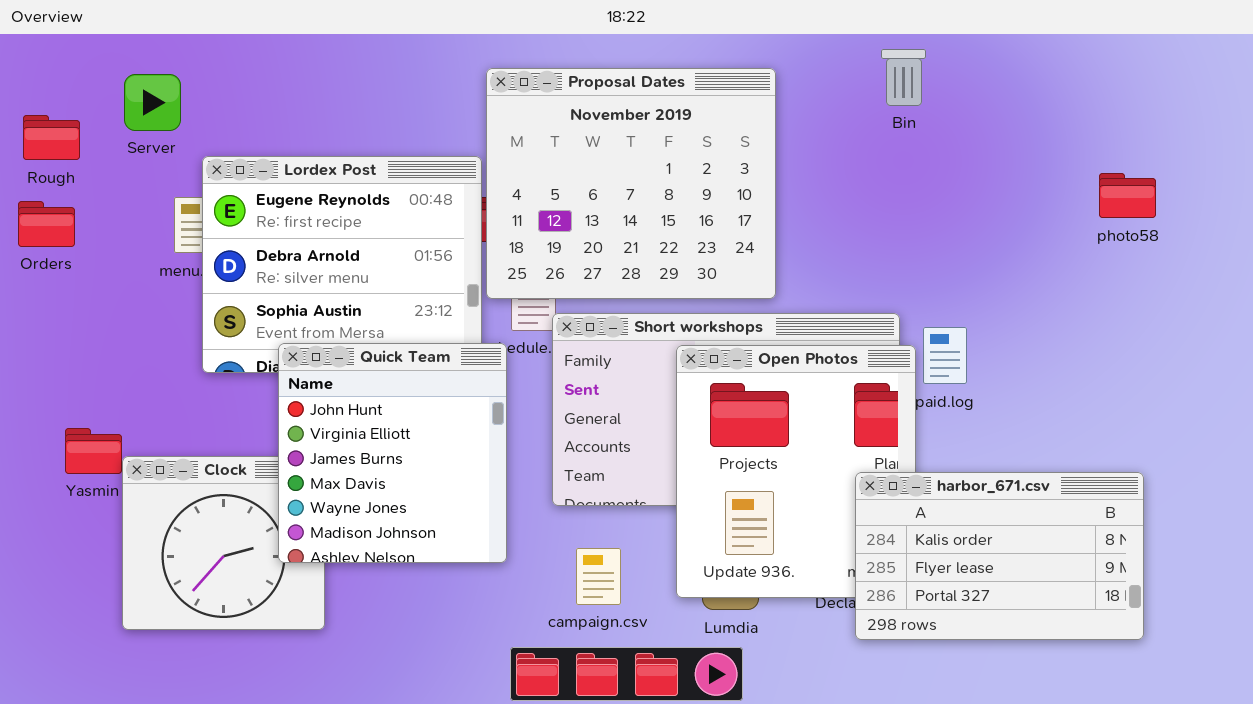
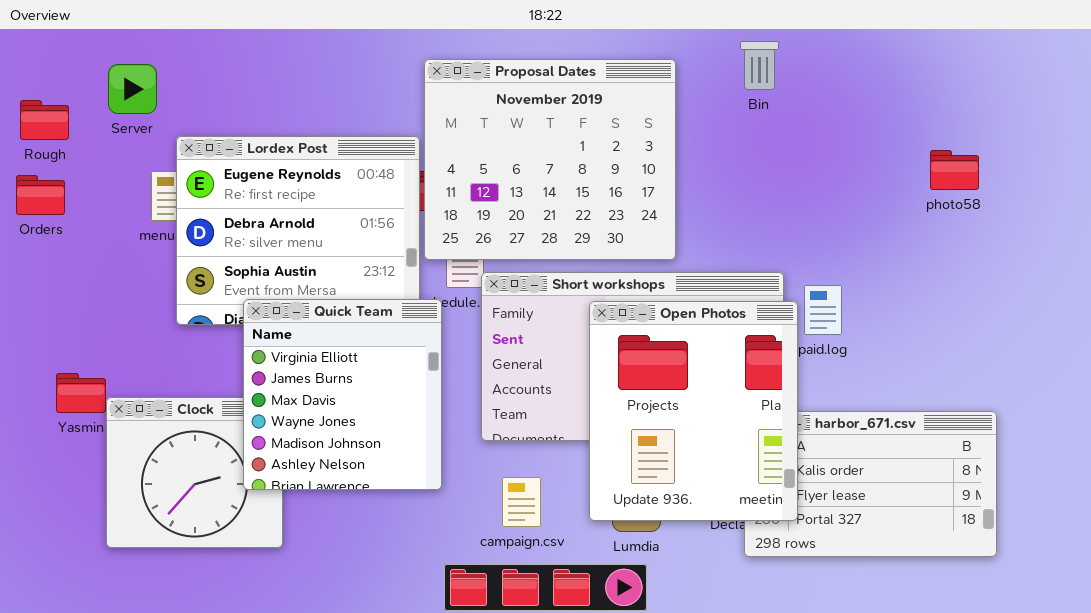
Bin: [881,49,926,106] -> [740,41,779,90], moved
photo58: [1099,173,1156,218] -> [930,150,979,190], moved
Quick Team: [278,343,507,563] -> [243,299,442,490], scrolled down 1 row
Open Photos: [676,345,916,598] -> [589,301,798,521], raised

